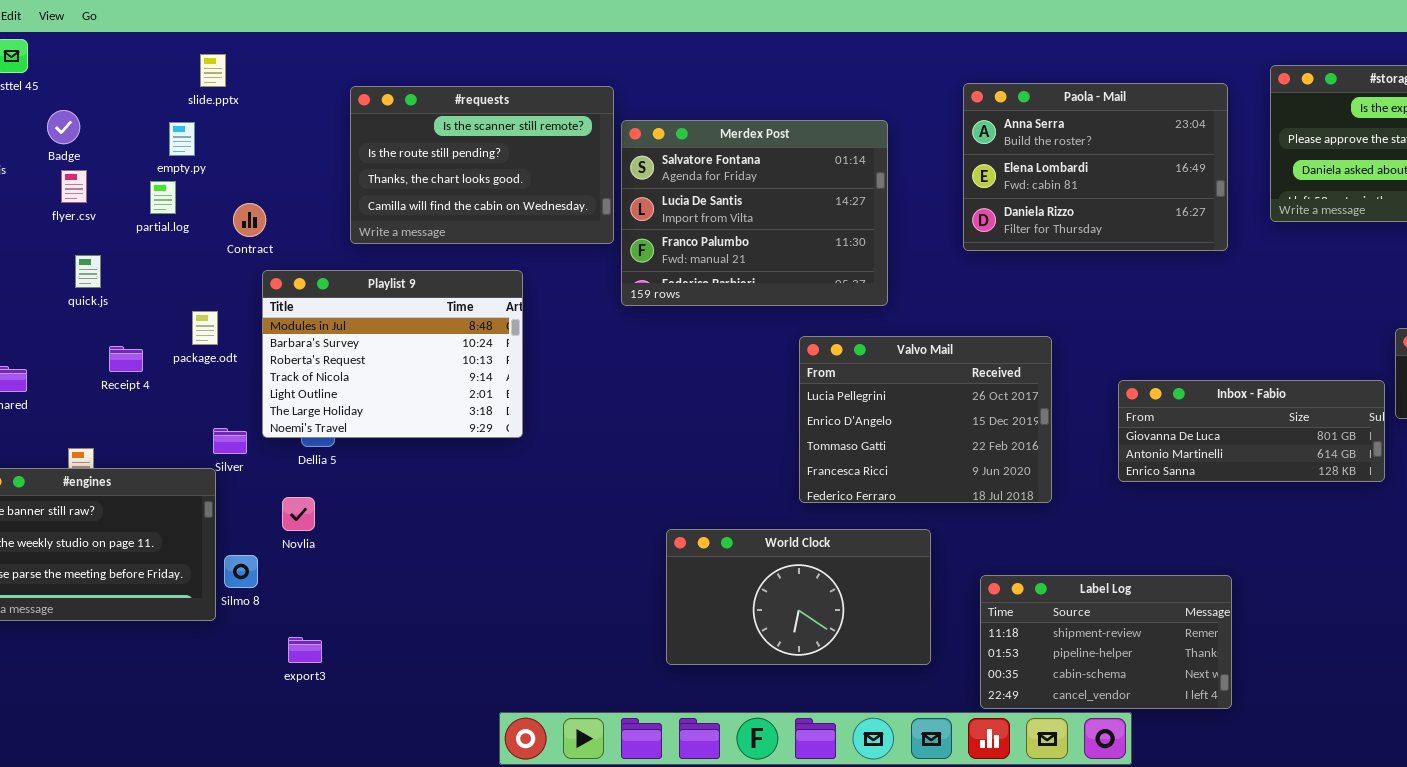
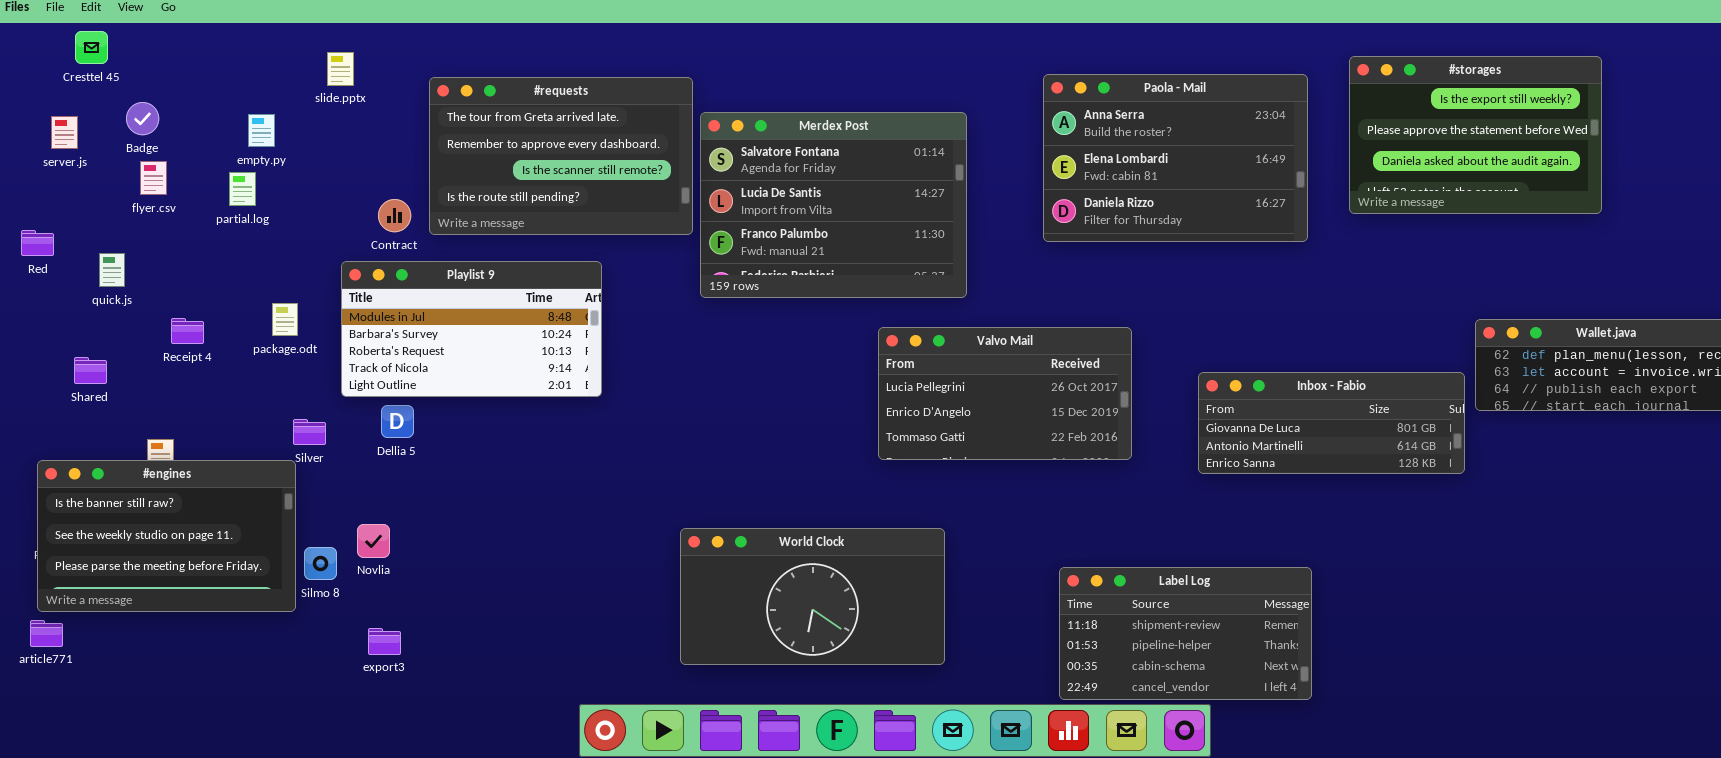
slide.pptx: [200,54,226,87] -> [327,52,354,86], moved
#requests: [350,86,614,244] -> [429,77,693,235], scrolled up 2 rows
Contract: [233,203,266,237] -> [378,199,411,232], moved
quick.js: [75,255,101,288] -> [99,253,125,287], moved
Playlist 9: [262,270,523,438] -> [341,261,602,397], resized
Valvo Mail: [799,336,1052,503] -> [878,327,1132,460], resized
Receipt 4: [109,346,143,372] -> [171,318,204,344], moved
Novlia: [282,497,315,531] -> [357,524,390,558], moved
World Clock: [666,529,931,665] -> [680,528,945,665], moved

